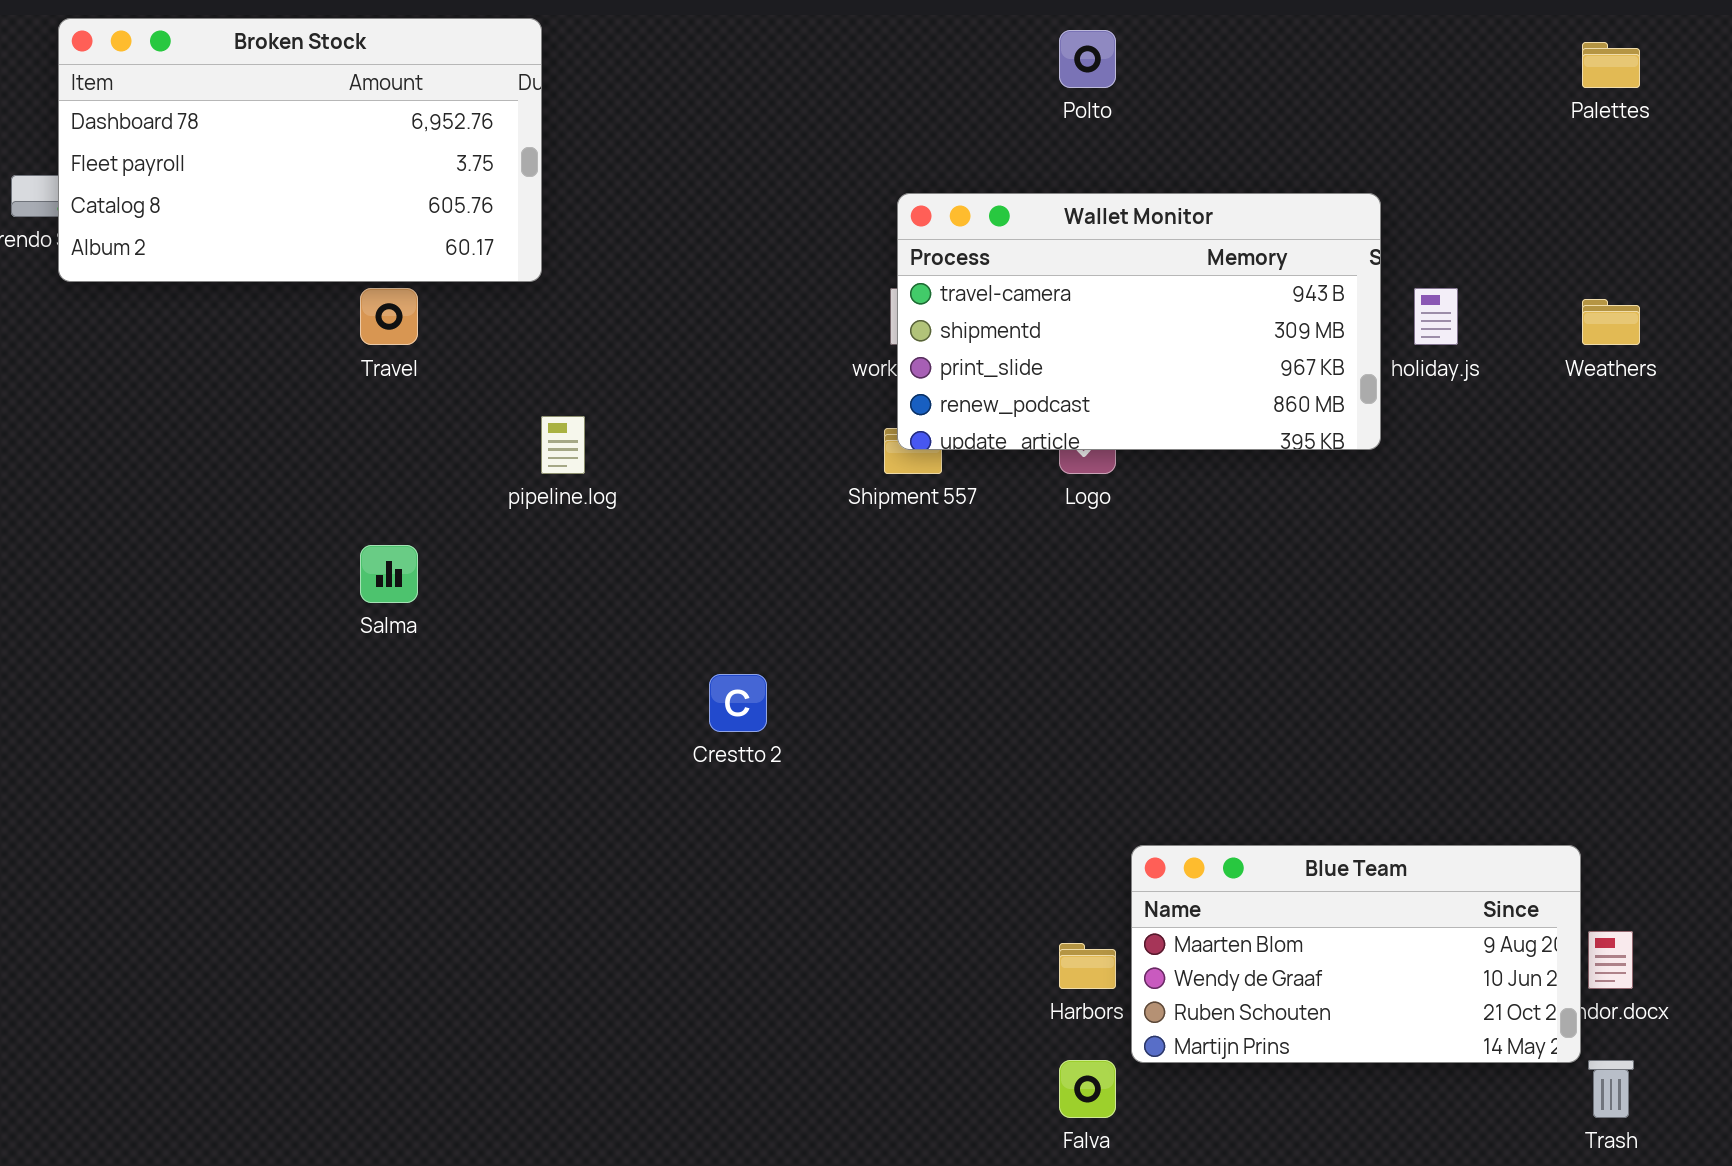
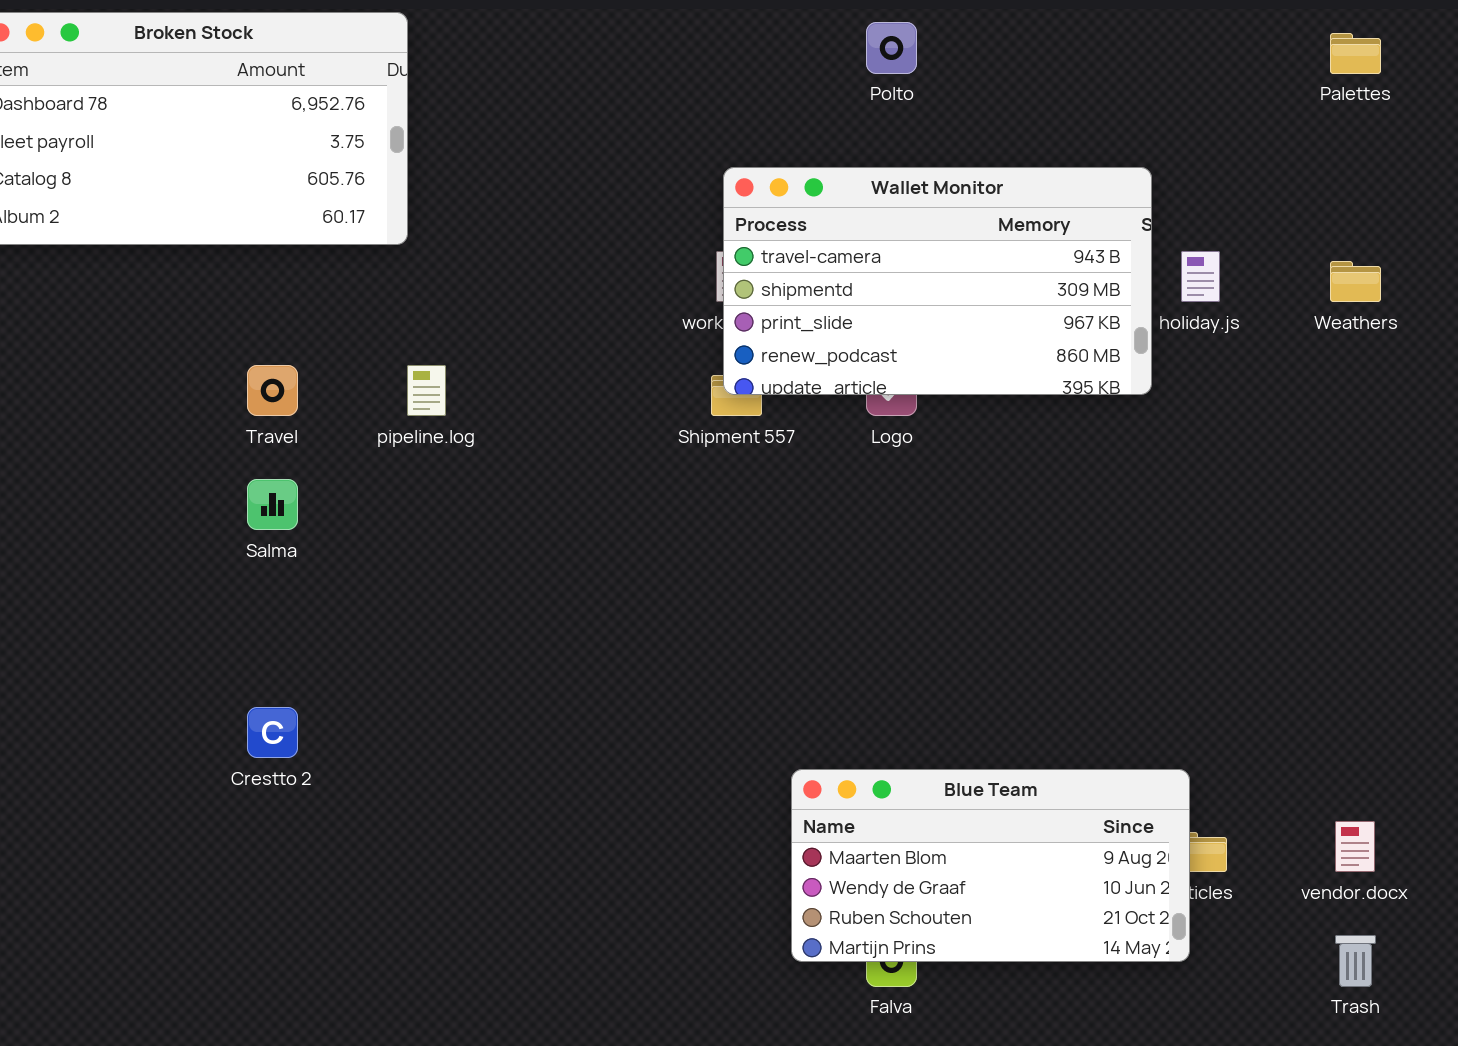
Travel: [360,288,418,345] -> [247,365,298,416], moved
Crestto 2: [709,674,767,732] -> [247,707,298,758], moved
Blue Team: [1131,845,1581,1063] -> [791,769,1190,962], moved

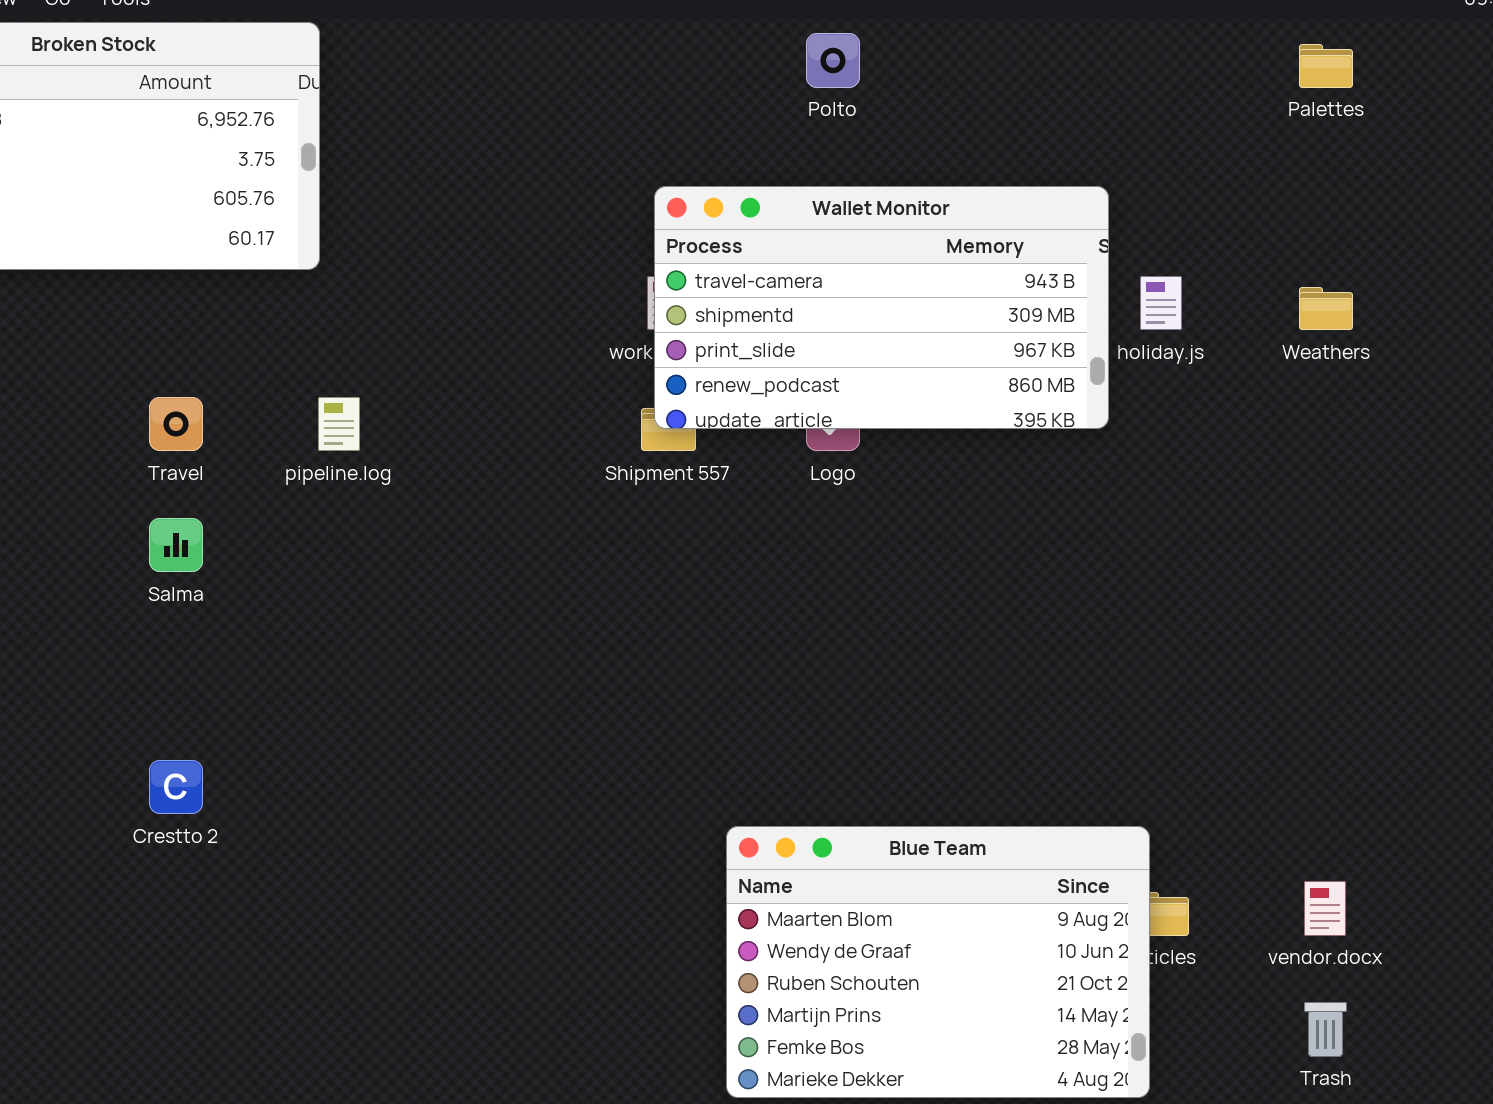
Blue Team: [791,769,1190,962] -> [726,826,1150,1098], resized

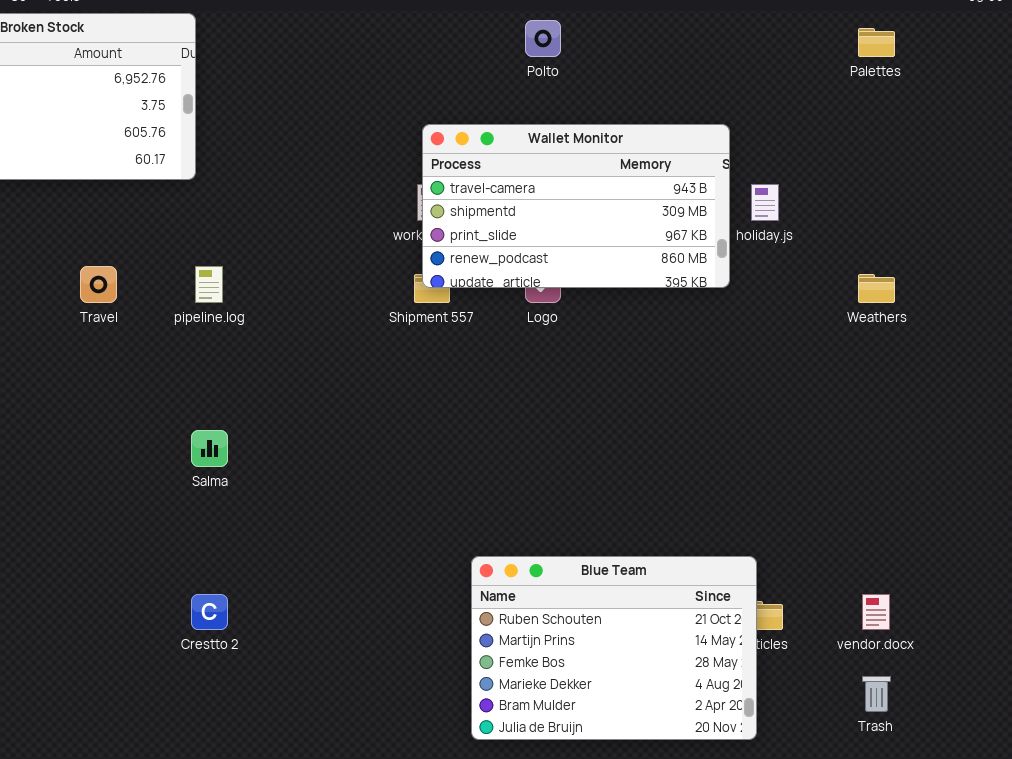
Weathers: [1299,287,1353,330] -> [858,274,895,303], moved
Salma: [149,518,203,572] -> [191,430,228,467], moved
Crestto 2: [149,760,203,814] -> [191,594,228,630], moved
Blue Team: [726,826,1150,1098] -> [471,556,757,740], scrolled down 2 rows

